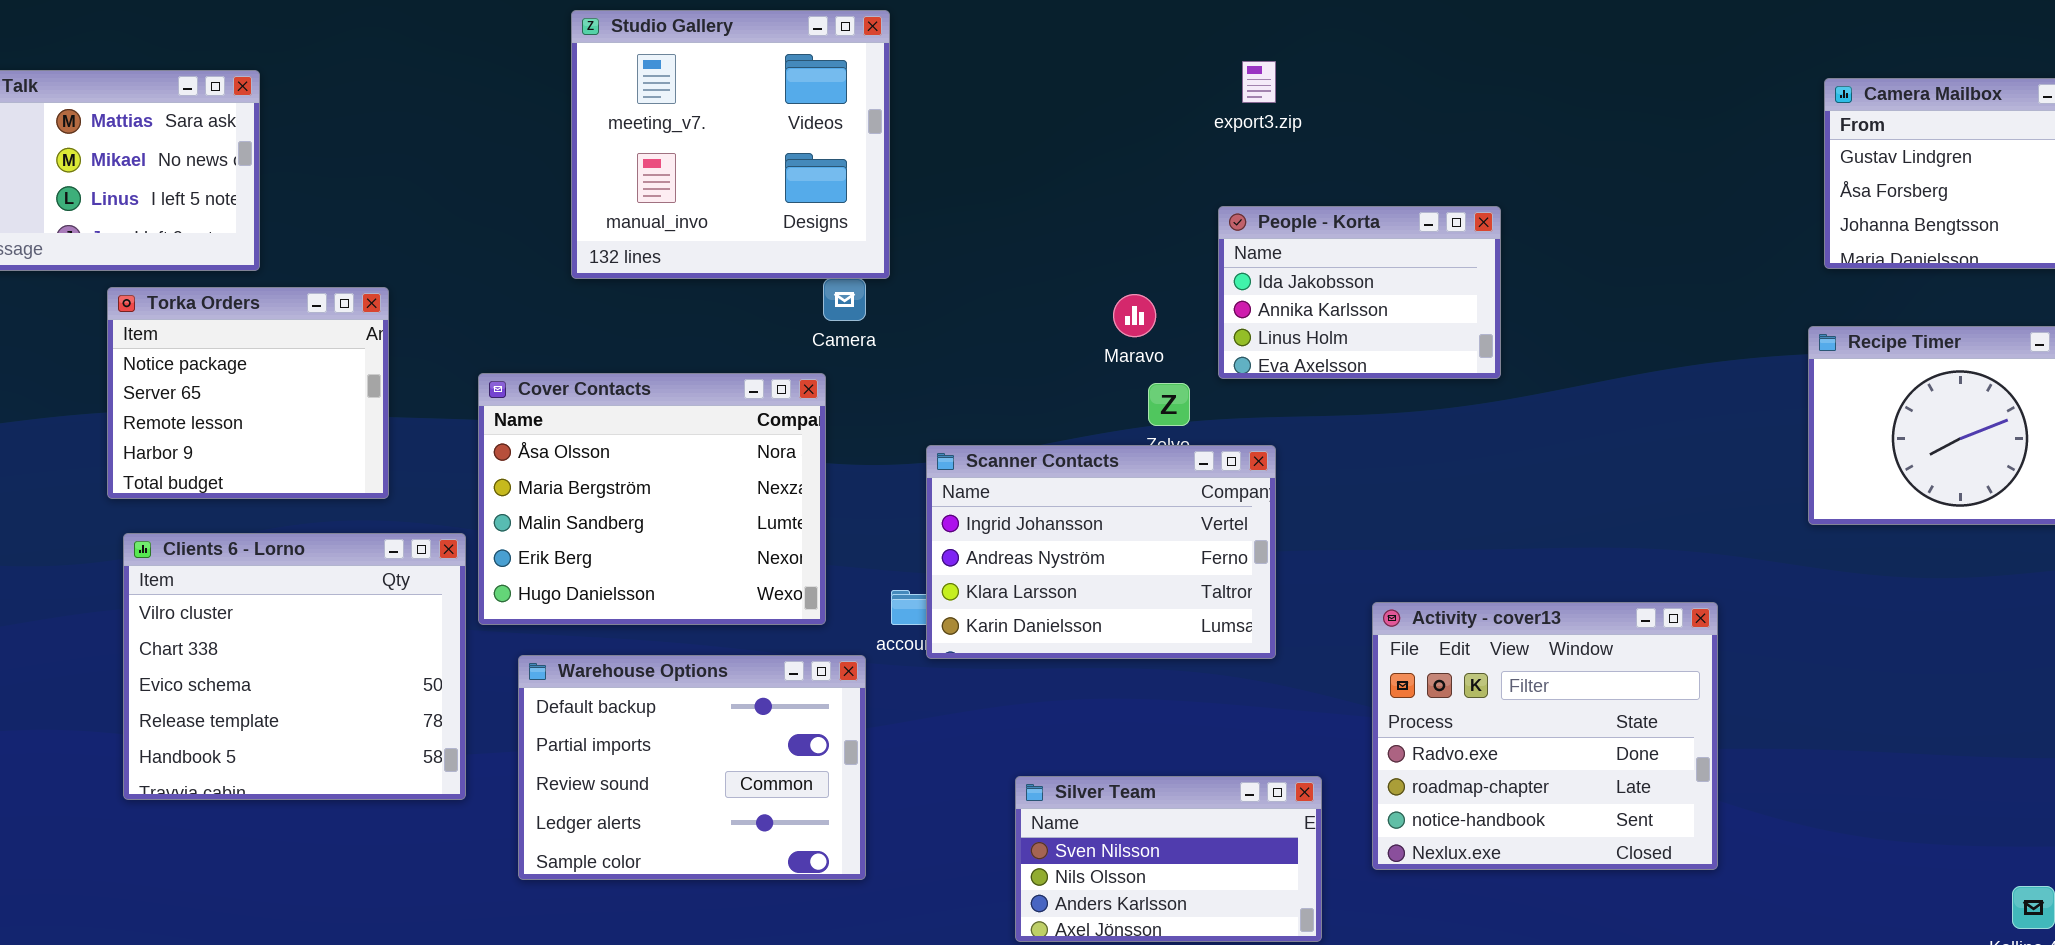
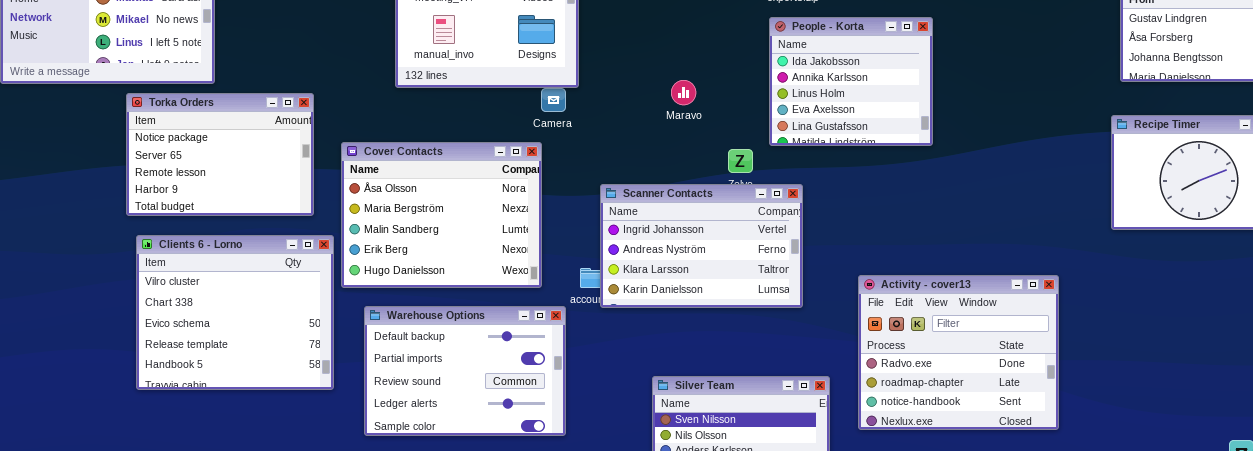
People - Korta: [1218,206,1501,379] -> [769,17,933,146], resized
Torka Orders: [107,287,389,499] -> [126,93,314,216], resized
Maravo: [1113,294,1156,337] -> [671,80,696,105], moved

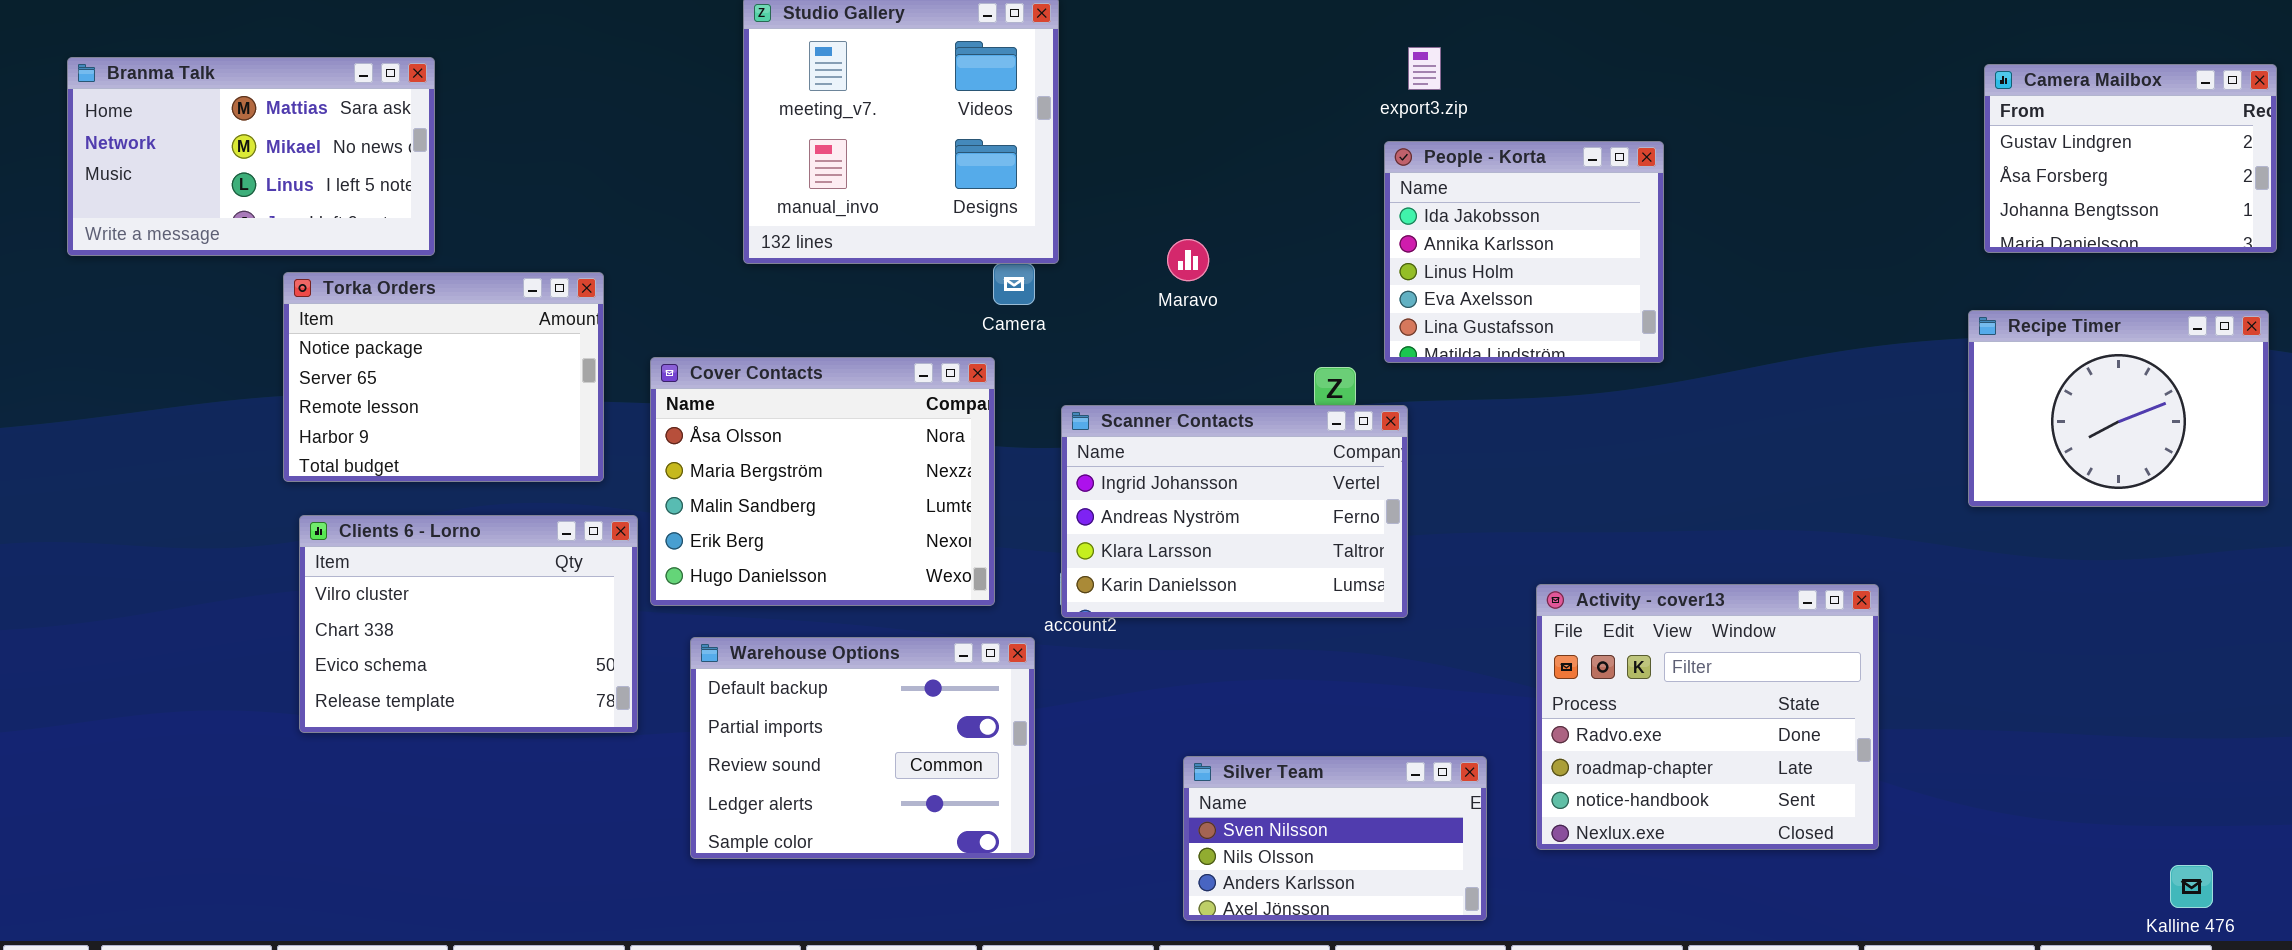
Maravo: [671,80,696,105] -> [1167,239,1209,281], moved
Scanner Contacts: [600,184,803,308] -> [1061,405,1408,618], moved
Clients 6 - Lorno: [136,235,334,390] -> [299,515,638,733], resized

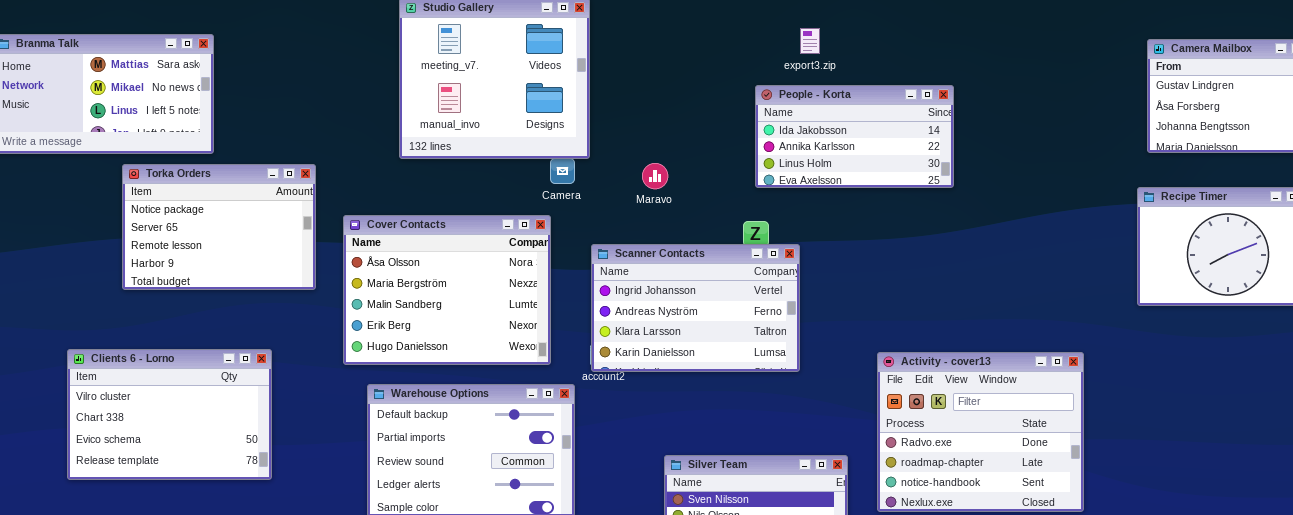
People - Korta: [1384,141,1664,363] -> [755,85,954,188], resized
Maravo: [1167,239,1209,281] -> [642,163,668,189], moved
Clients 6 - Lorno: [299,515,638,733] -> [67,349,272,480], moved

